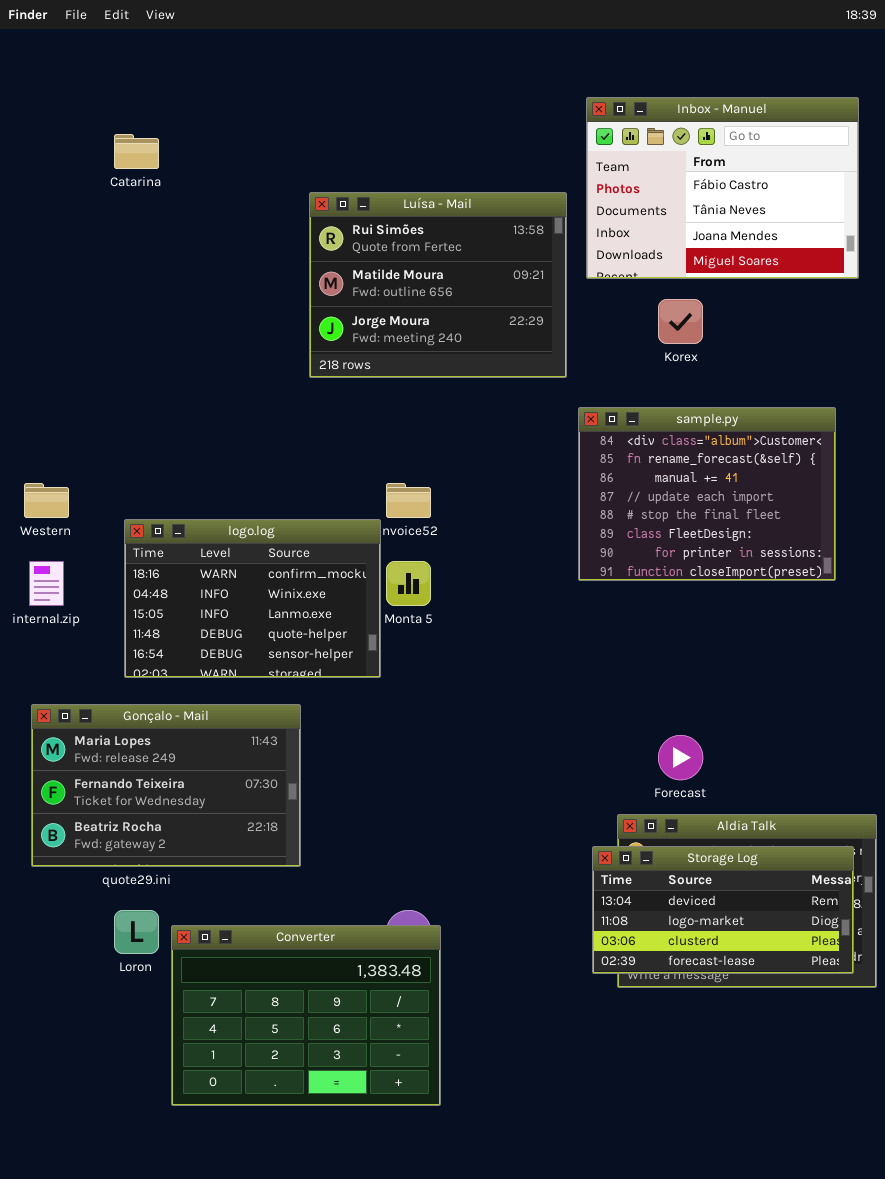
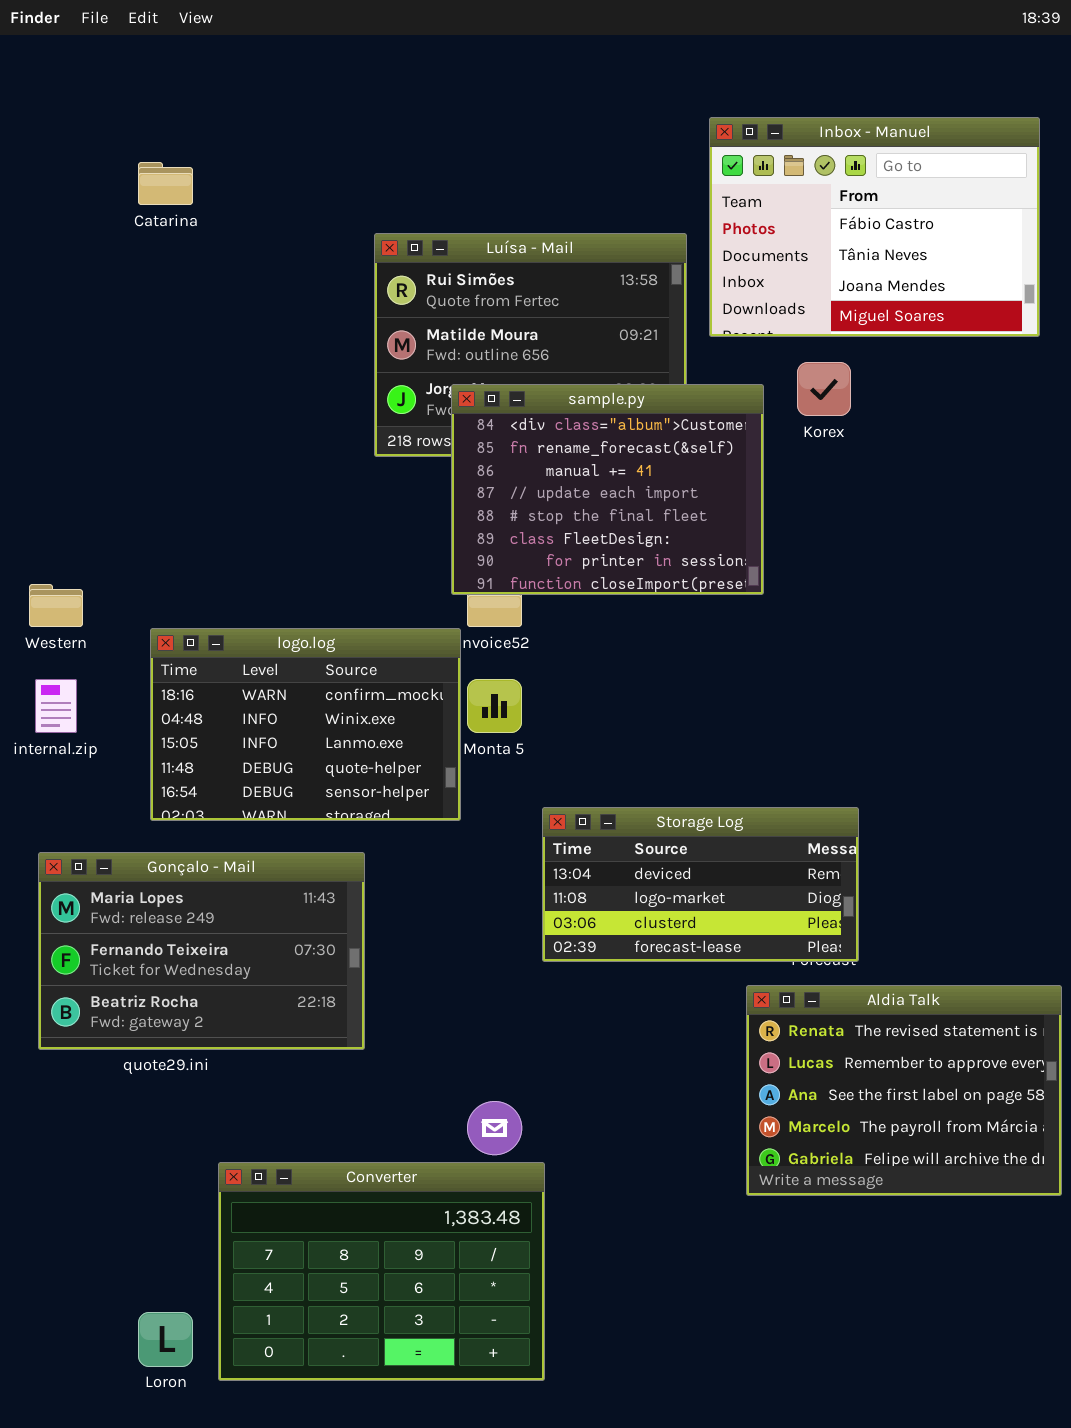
sample.py: [578,407,836,581] -> [451,384,764,595], moved
Storage Log: [592,846,854,974] -> [542,807,859,962], moved
Loron: [114,910,159,954] -> [138,1312,193,1367], moved
Converter: [171,925,441,1106] -> [218,1162,545,1381], moved

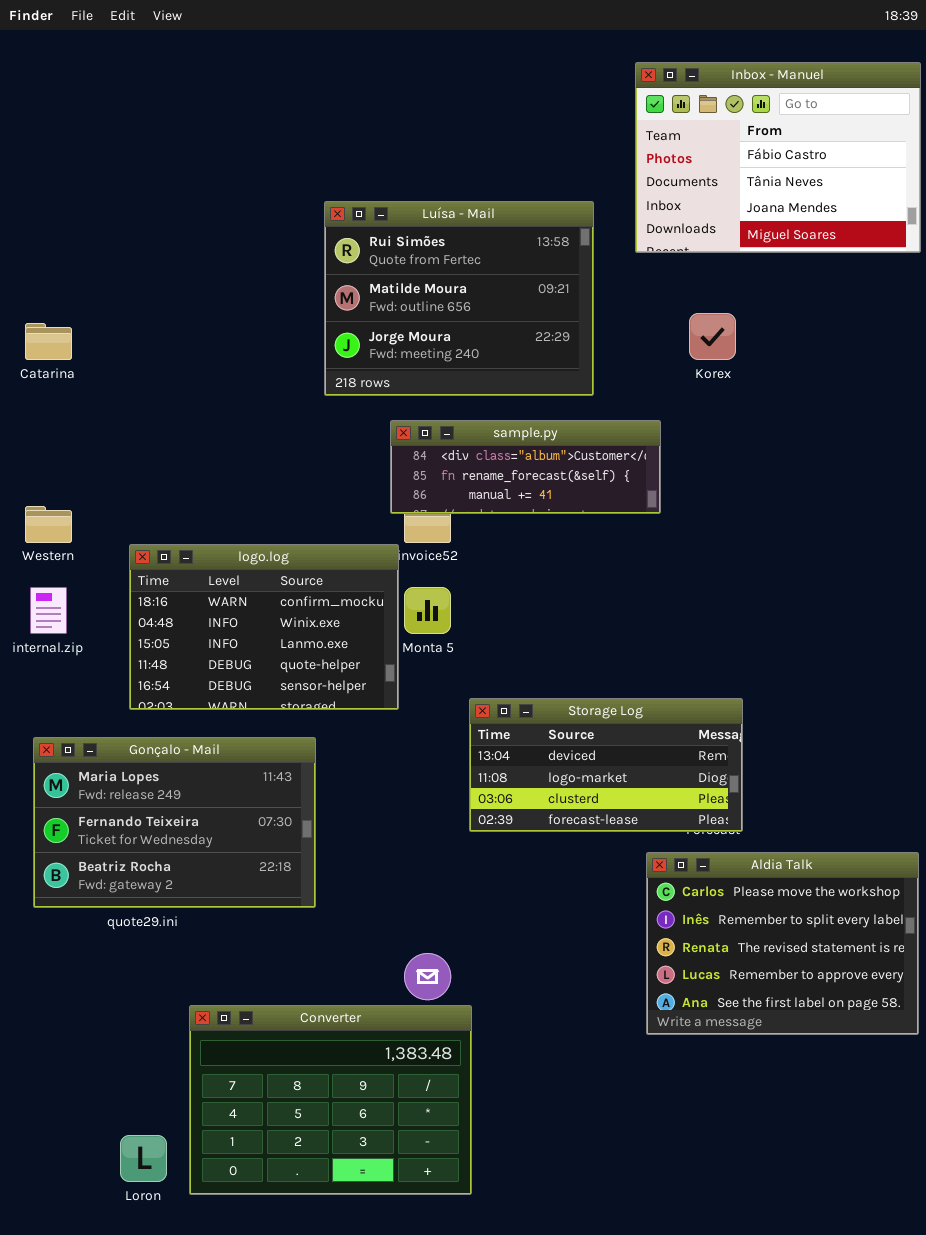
Inbox - Manuel: [709,117,1040,337] -> [635,62,921,253], moved
Catarina: [138,162,193,205] -> [25,323,72,360], moved
sample.py: [451,384,764,595] -> [390,420,661,514], resized
Aldia Talk: [746,985,1062,1196] -> [646,852,919,1035], scrolled up 2 rows

